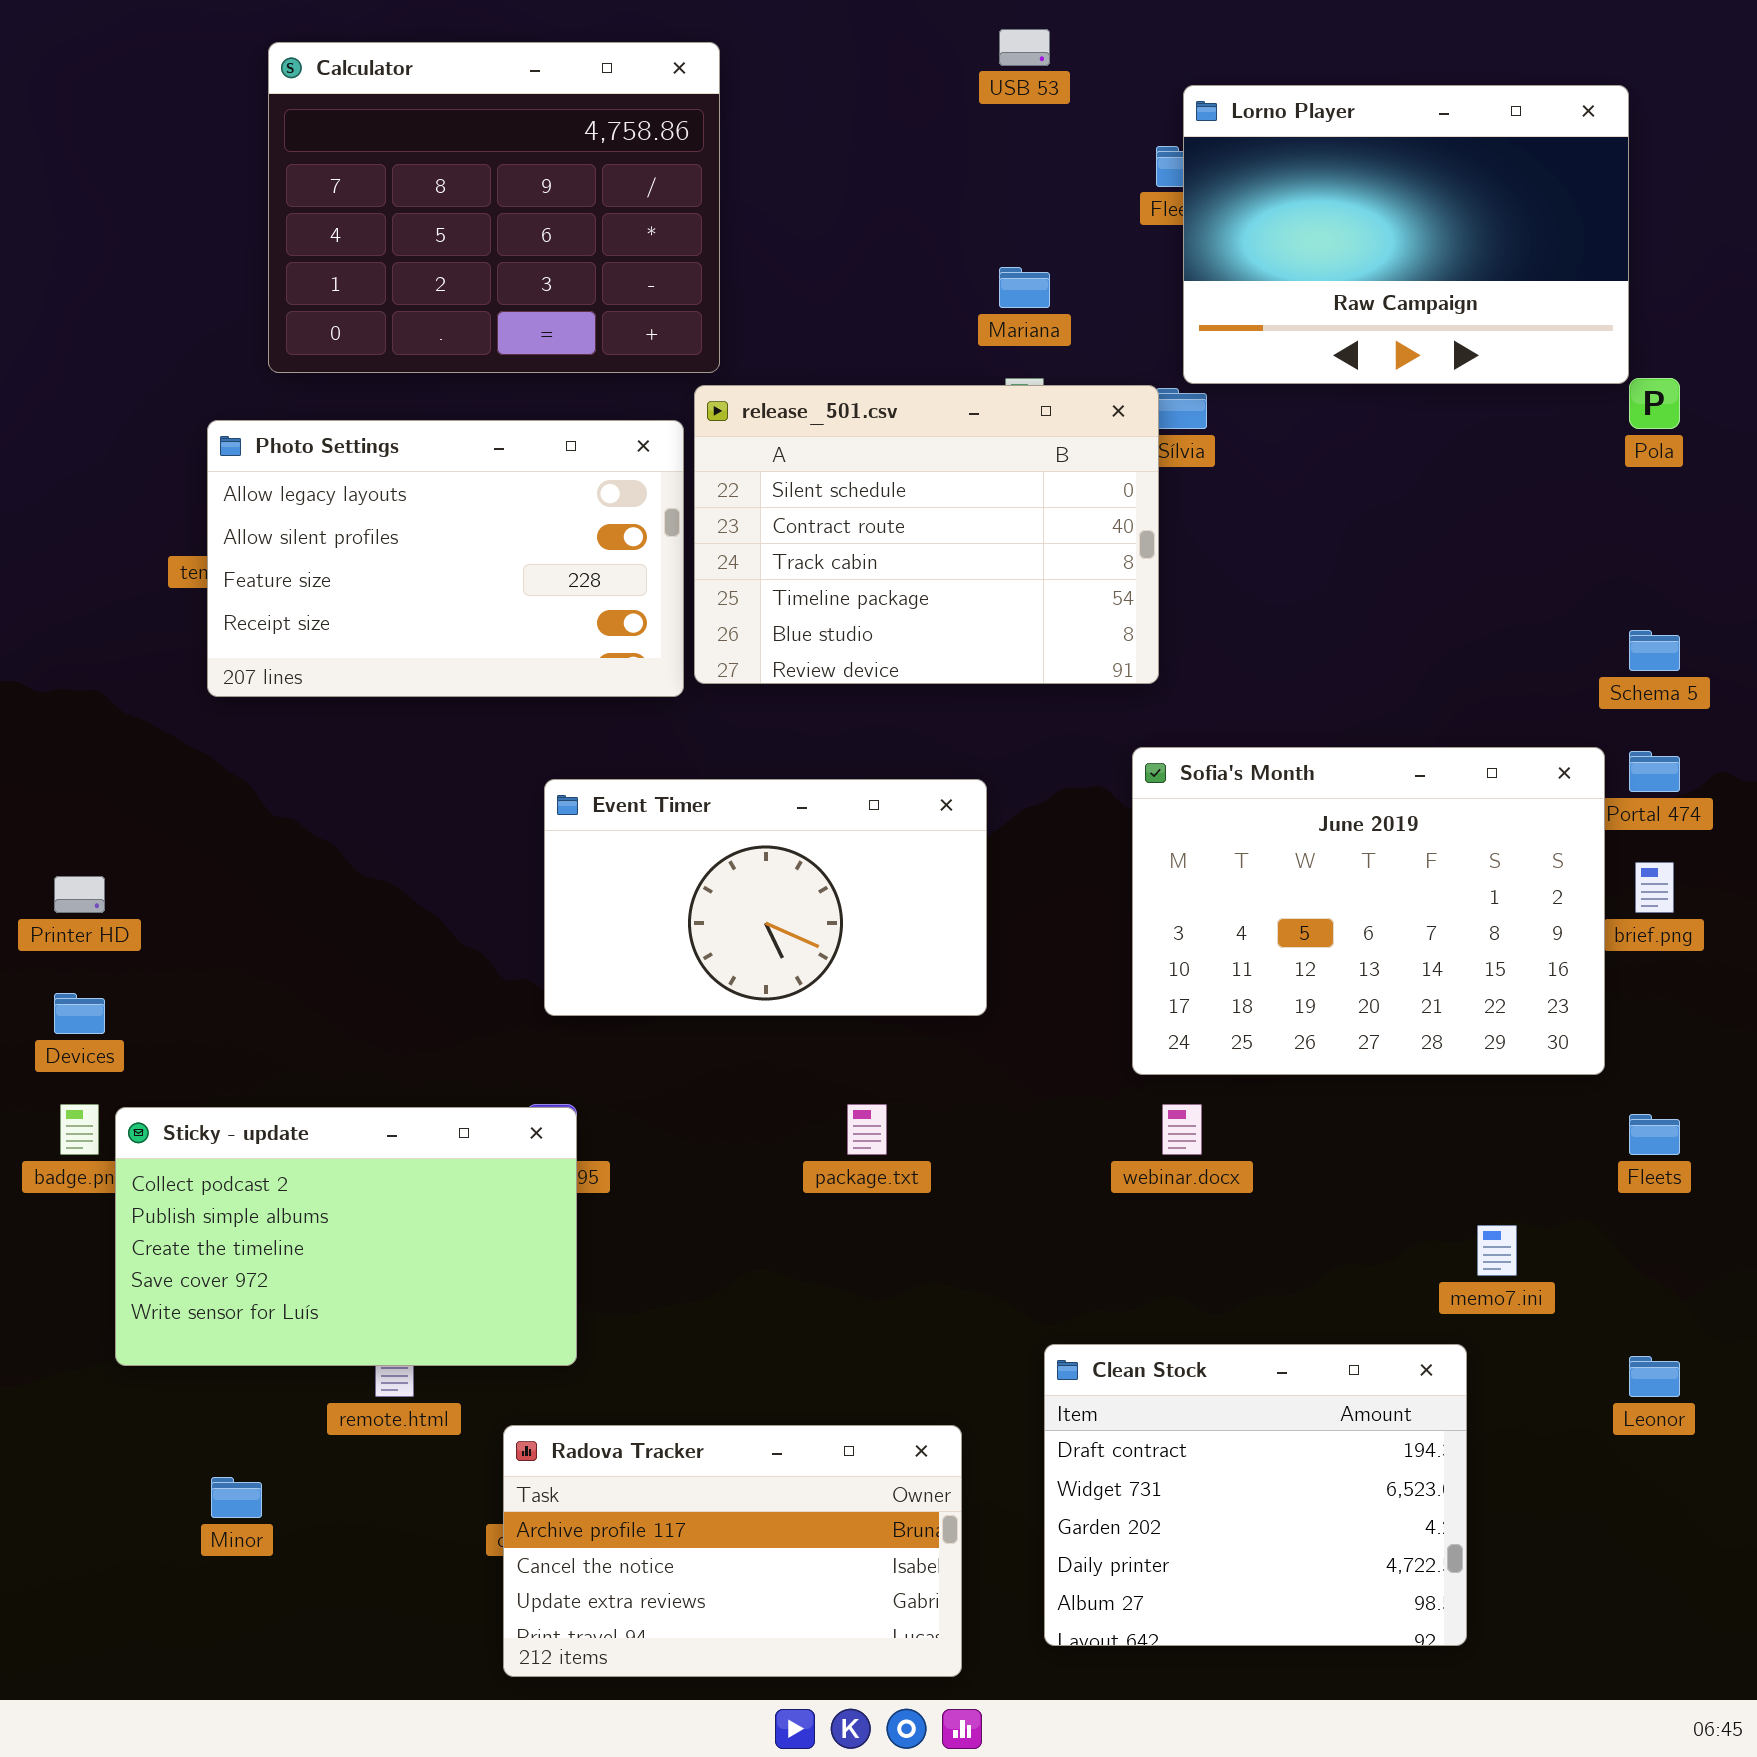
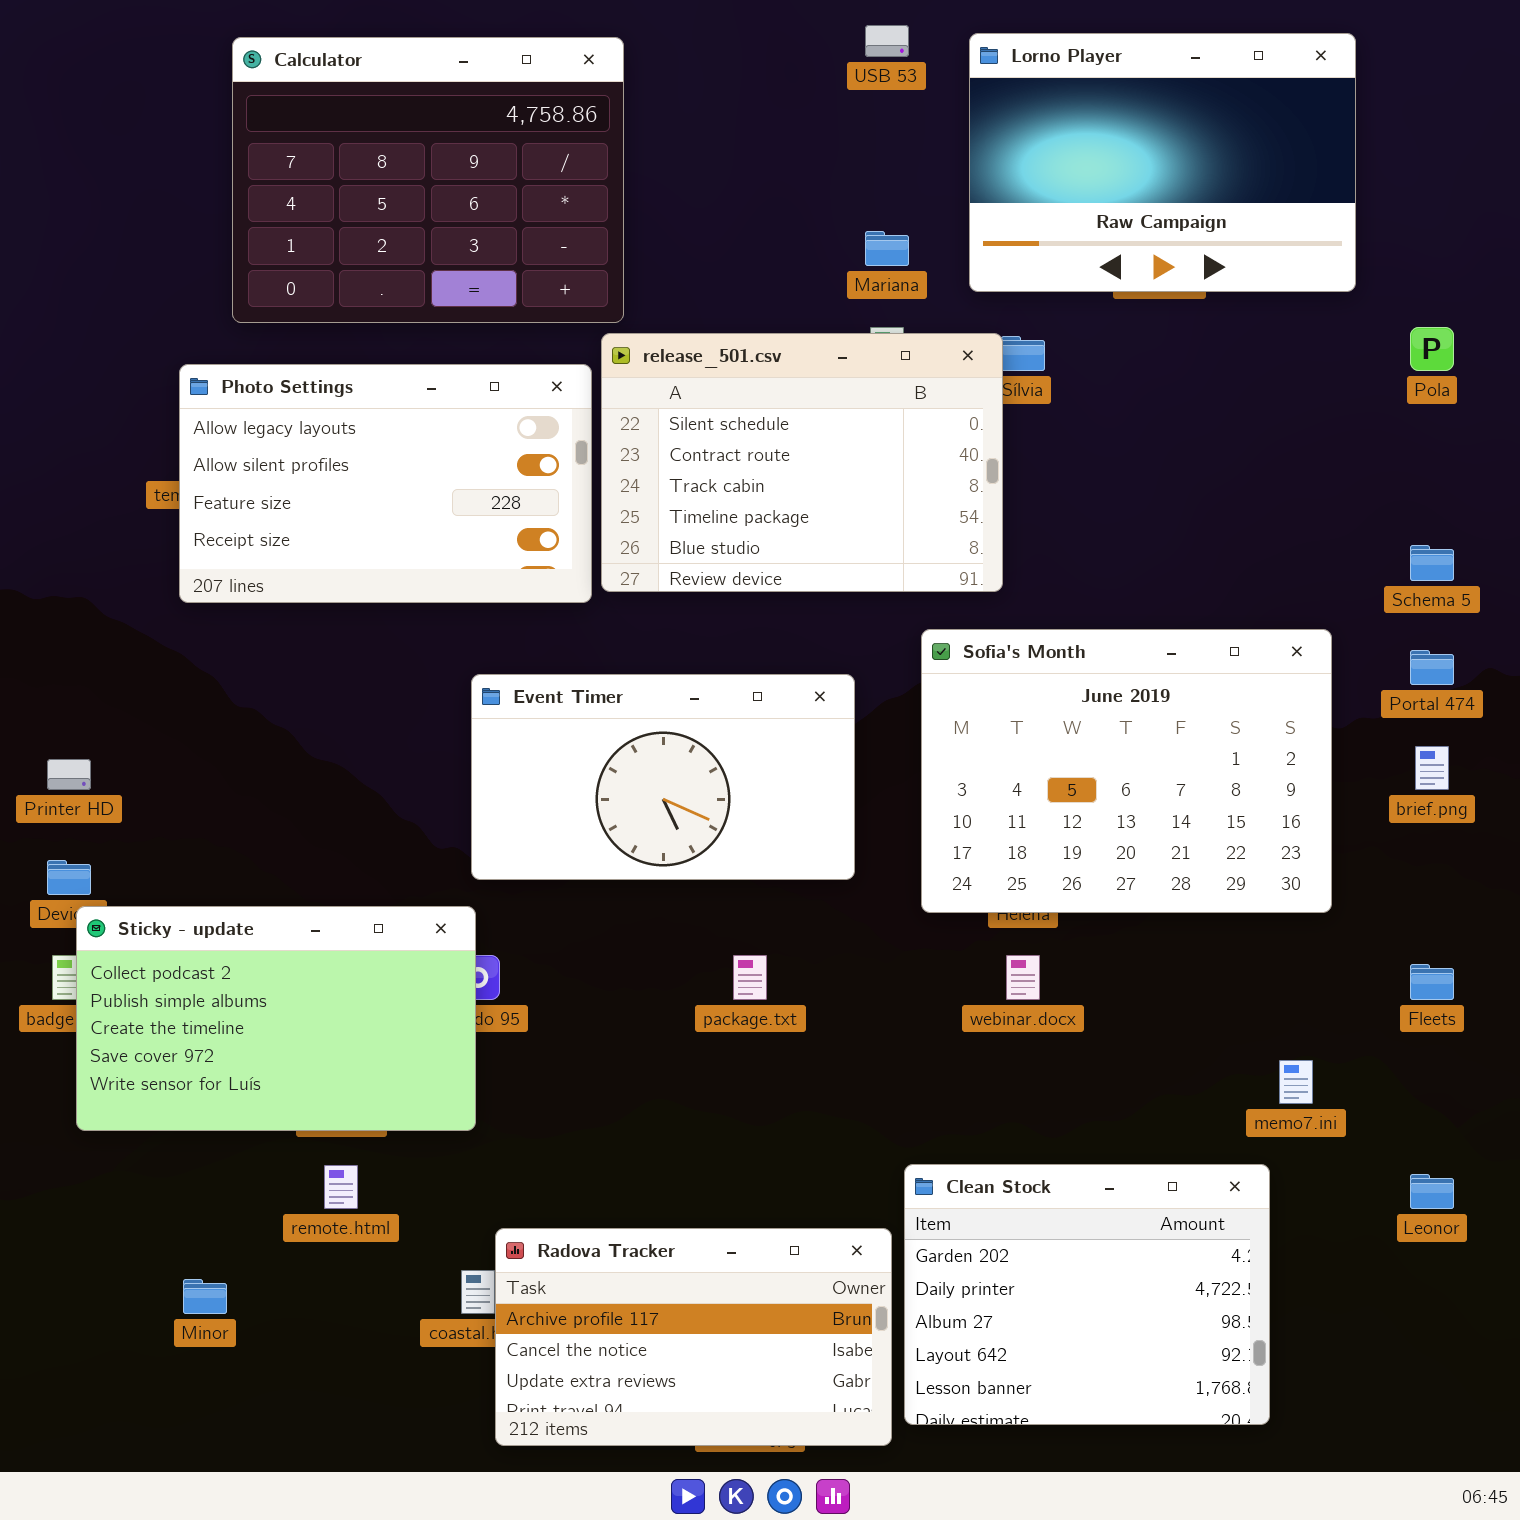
Lorno Player: [1183,85,1629,384] -> [969,33,1356,292], moved
Sofia's Month: [1132,747,1605,1075] -> [921,629,1332,913], moved
Sticky - update: [115,1107,577,1366] -> [76,906,476,1131], moved
Clean Stock: [1044,1344,1467,1646] -> [904,1164,1270,1425], scrolled down 2 rows
Radova Tracker: [503,1425,962,1677] -> [495,1228,892,1446], moved

